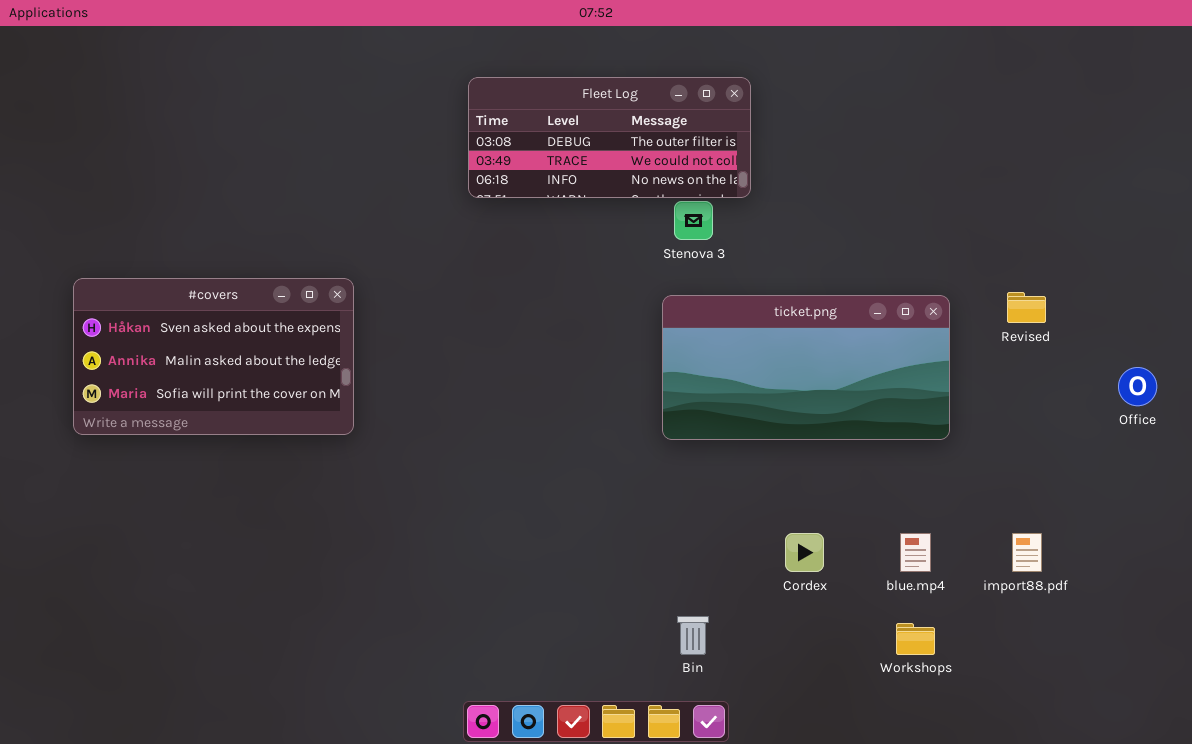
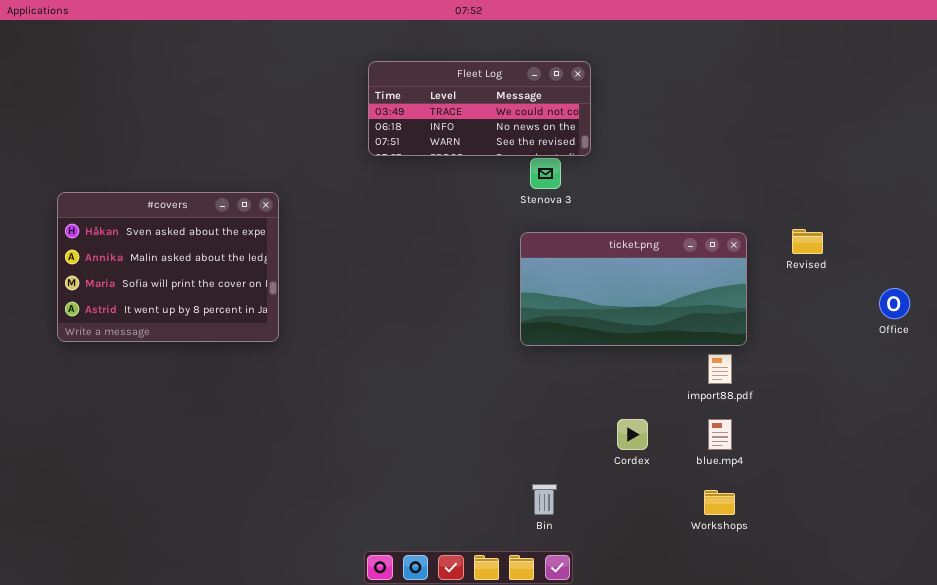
Fleet Log: [468,77,751,198] -> [368,61,591,156], scrolled down 1 row
#covers: [73,278,354,435] -> [57,192,279,342], resized
import88.pdf: [1012,533,1042,572] -> [708,354,732,384], moved

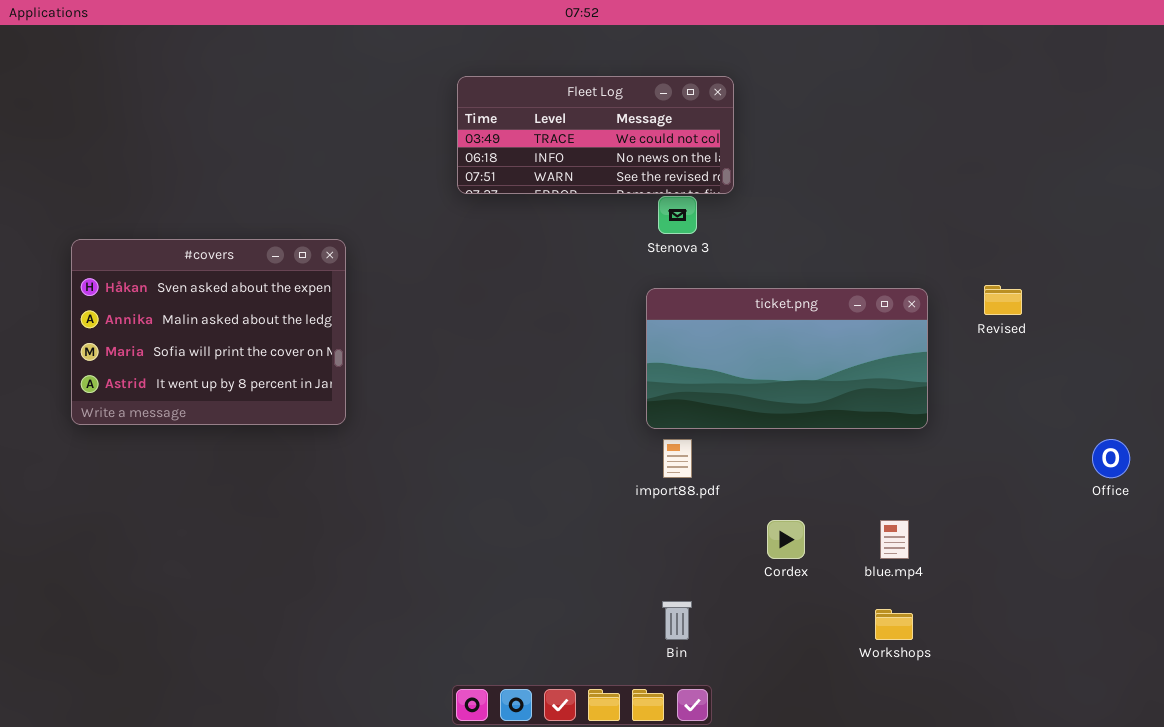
Office: [879,288,910,319] -> [1092,439,1130,478], moved
import88.pdf: [708,354,732,384] -> [663,439,692,478], moved

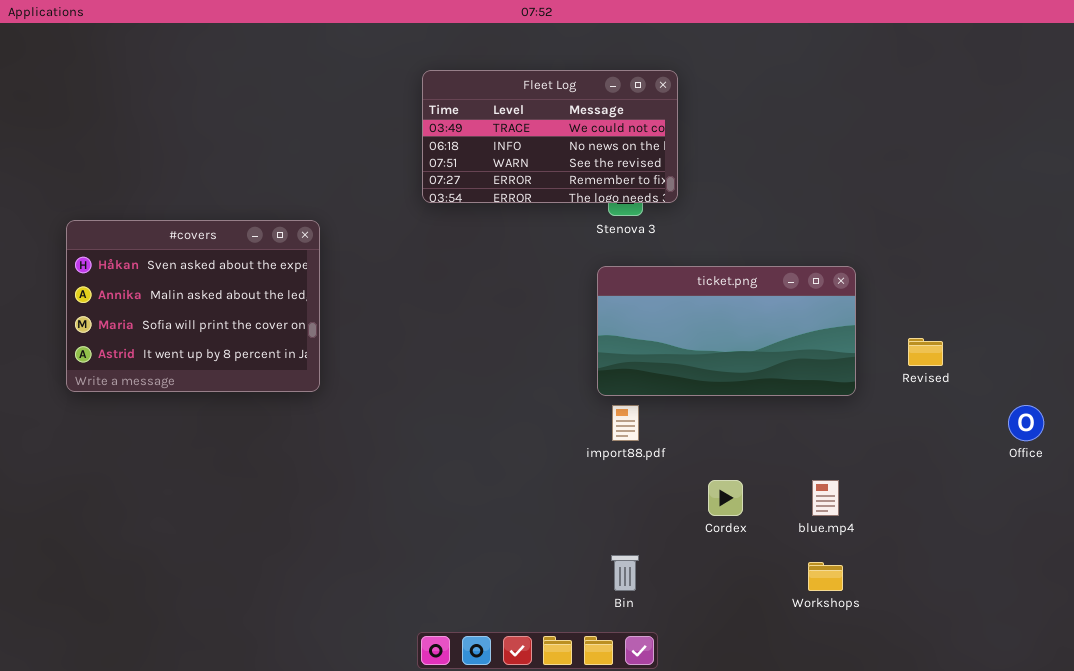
Fleet Log: [457,76,734,194] -> [422,70,678,203], resized
Revised: [984,285,1022,315] -> [908,338,943,366], moved

